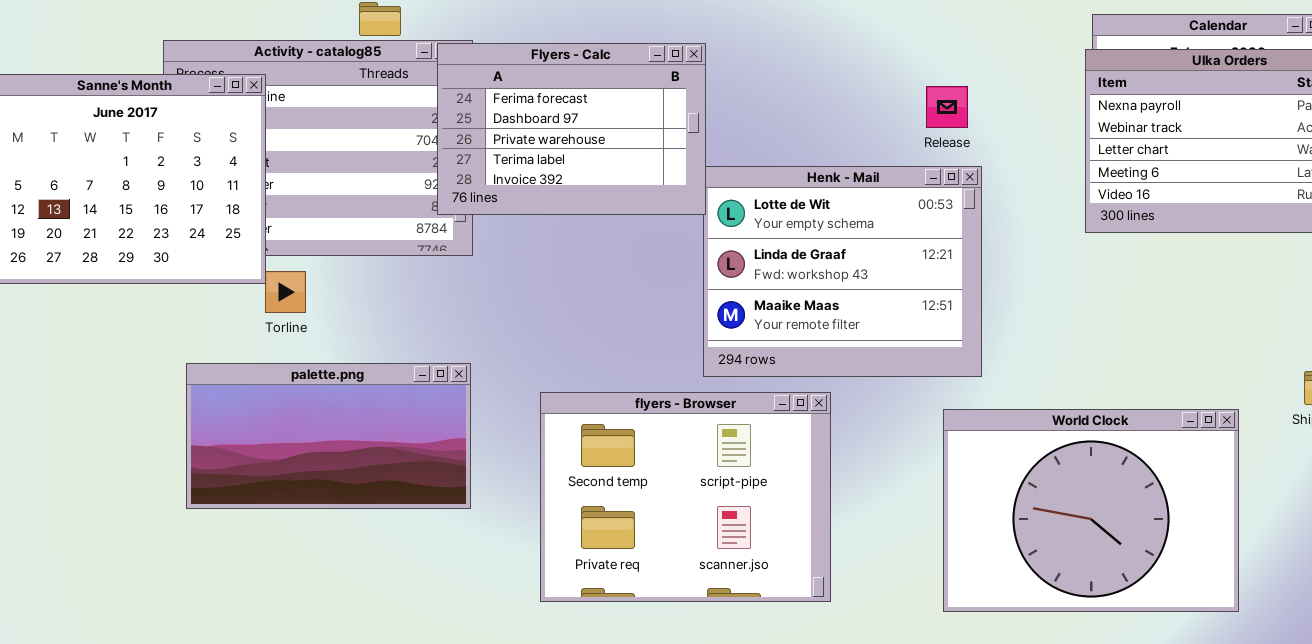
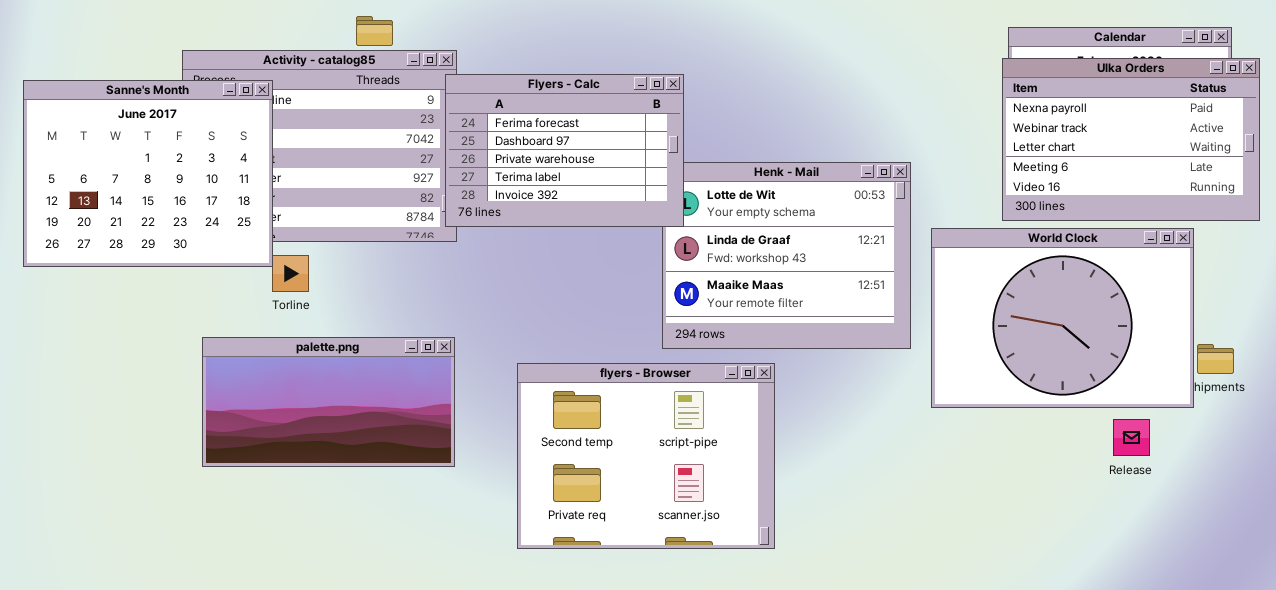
Flyers - Calc: [437,43,706,215] -> [445,74,684,227], moved
Release: [926,86,968,128] -> [1113,419,1150,456], moved
World Clock: [943,409,1239,612] -> [931,228,1194,408], moved

